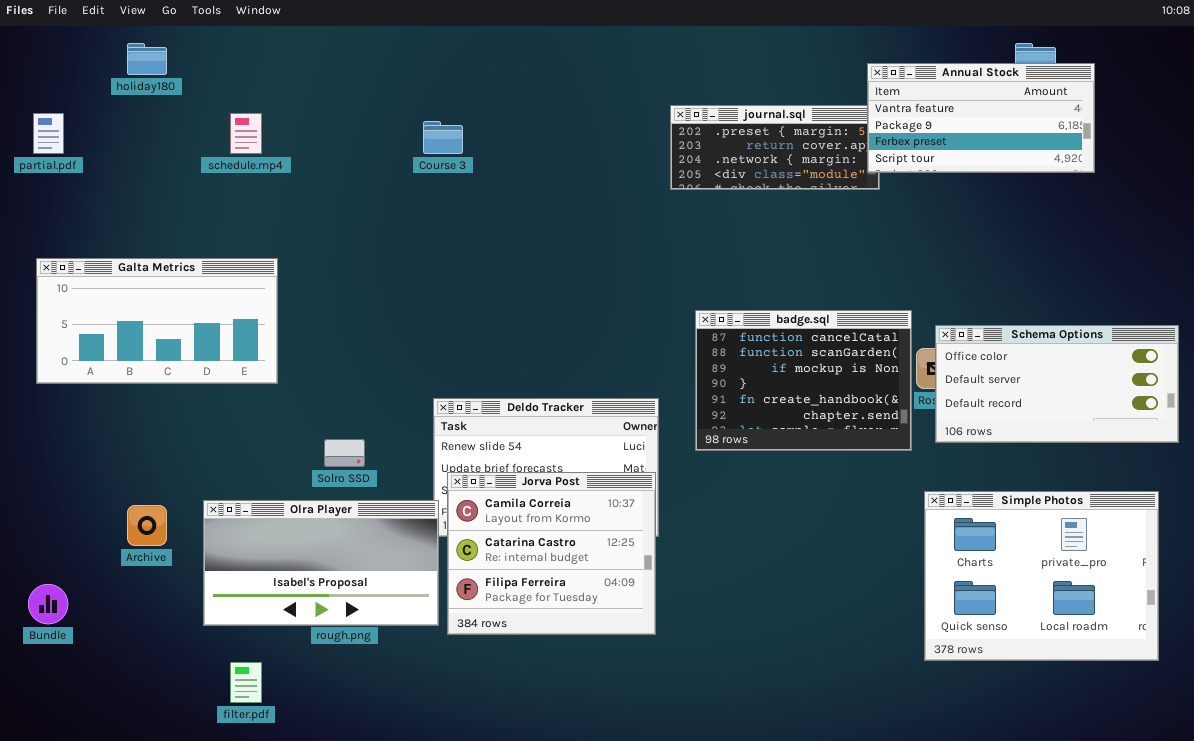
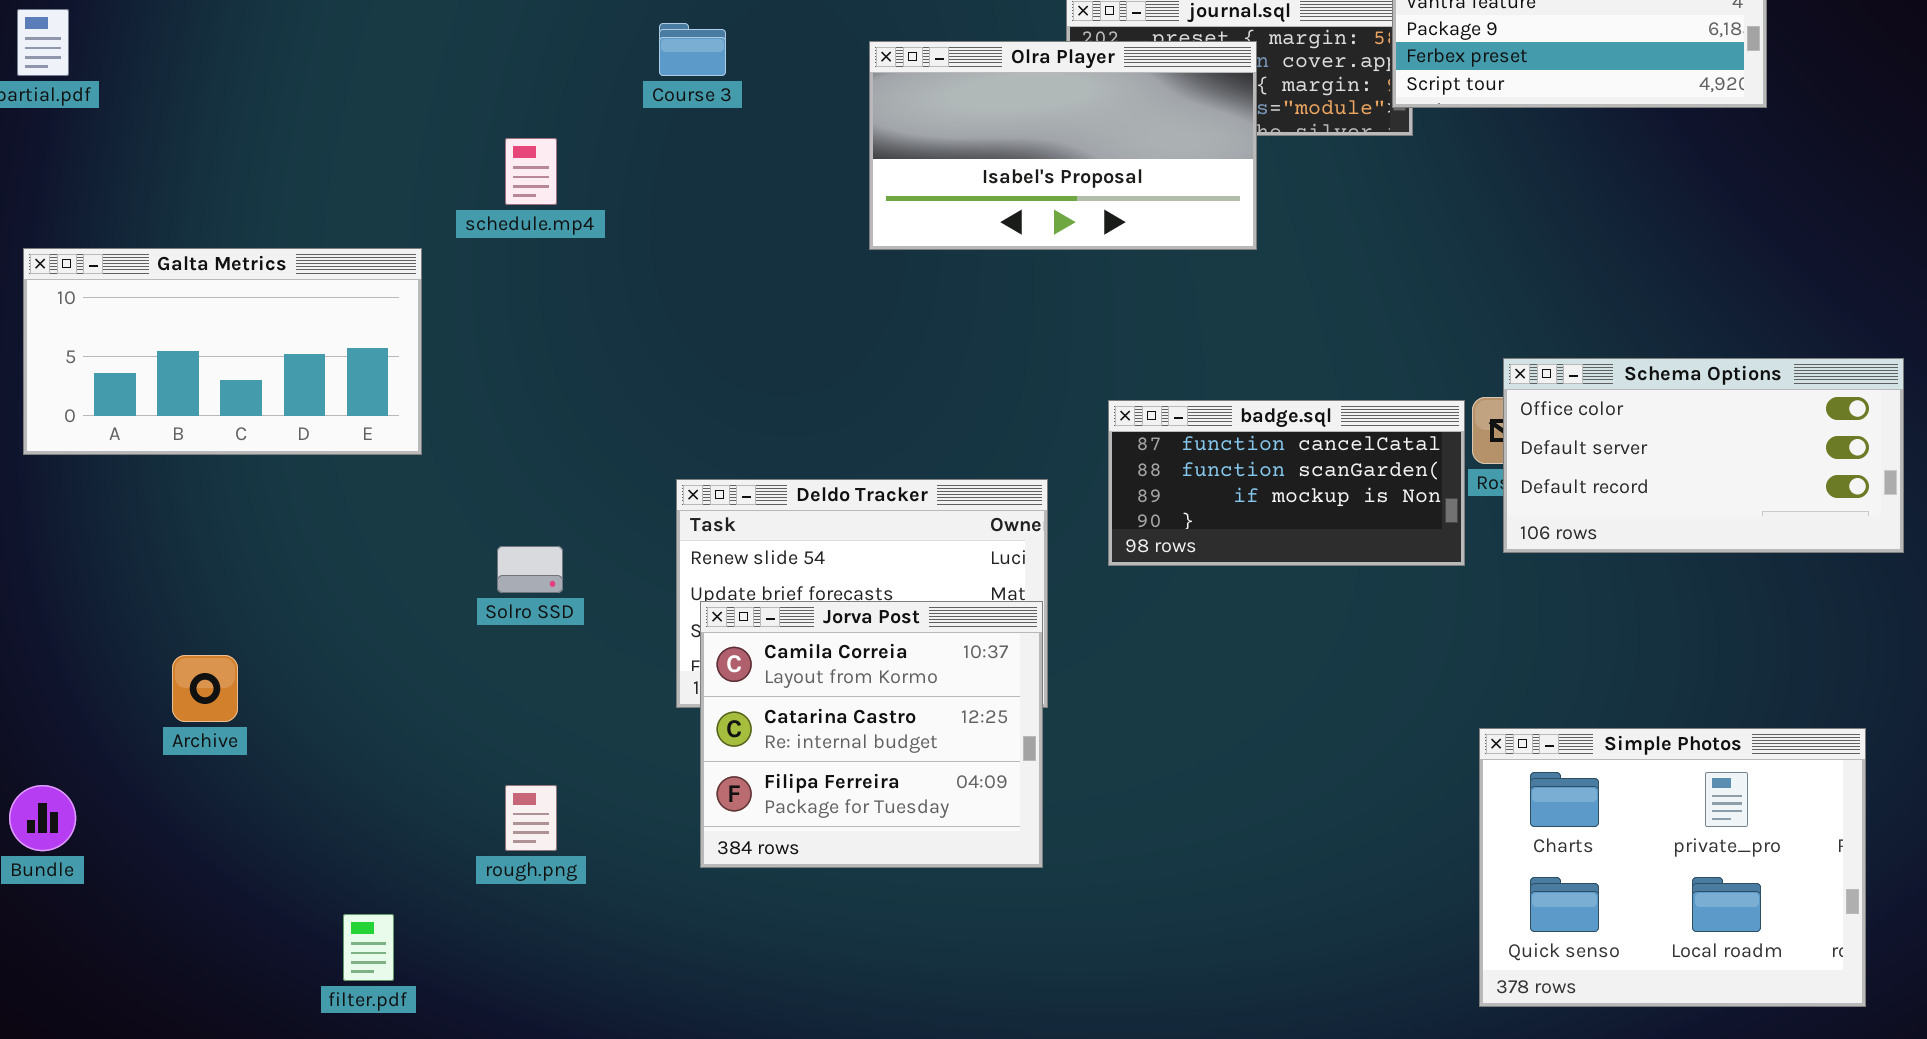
schedule.mp4: [230,113,262,154] -> [505,138,557,205], moved
badge.sql: [695,310,912,451] -> [1108,400,1465,566], resized
Simple Photos: [924,491,1159,661] -> [1479,728,1866,1007], moved
Olra Player: [203,500,439,626] -> [869,41,1257,250], moved

